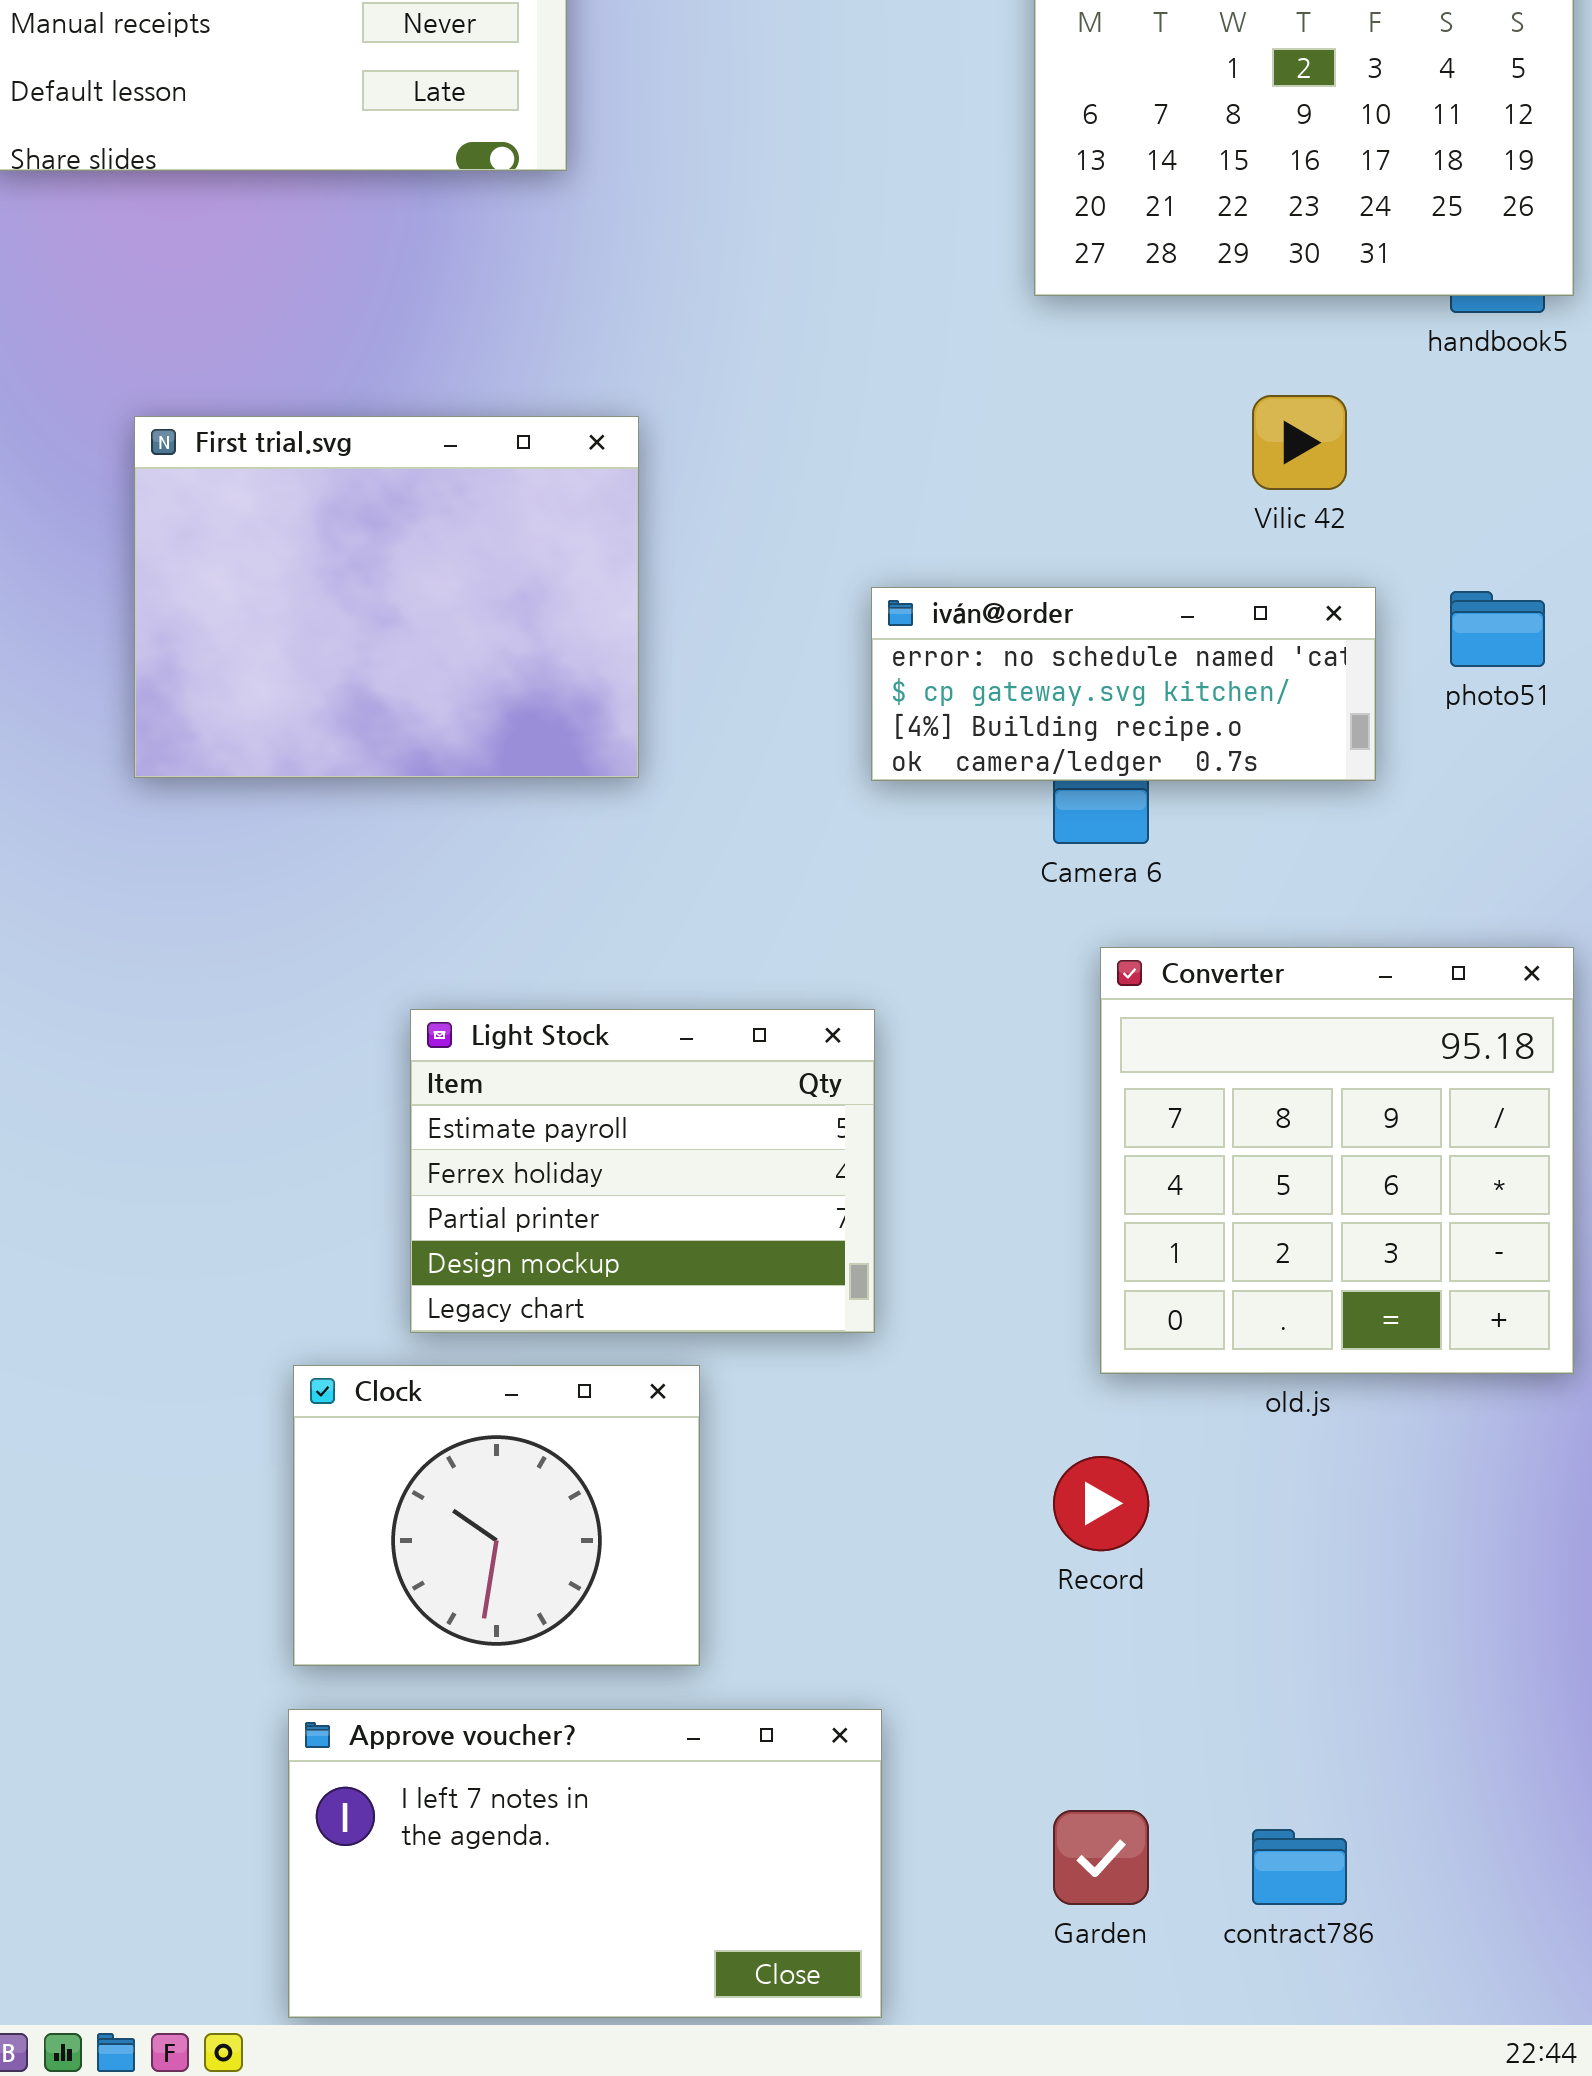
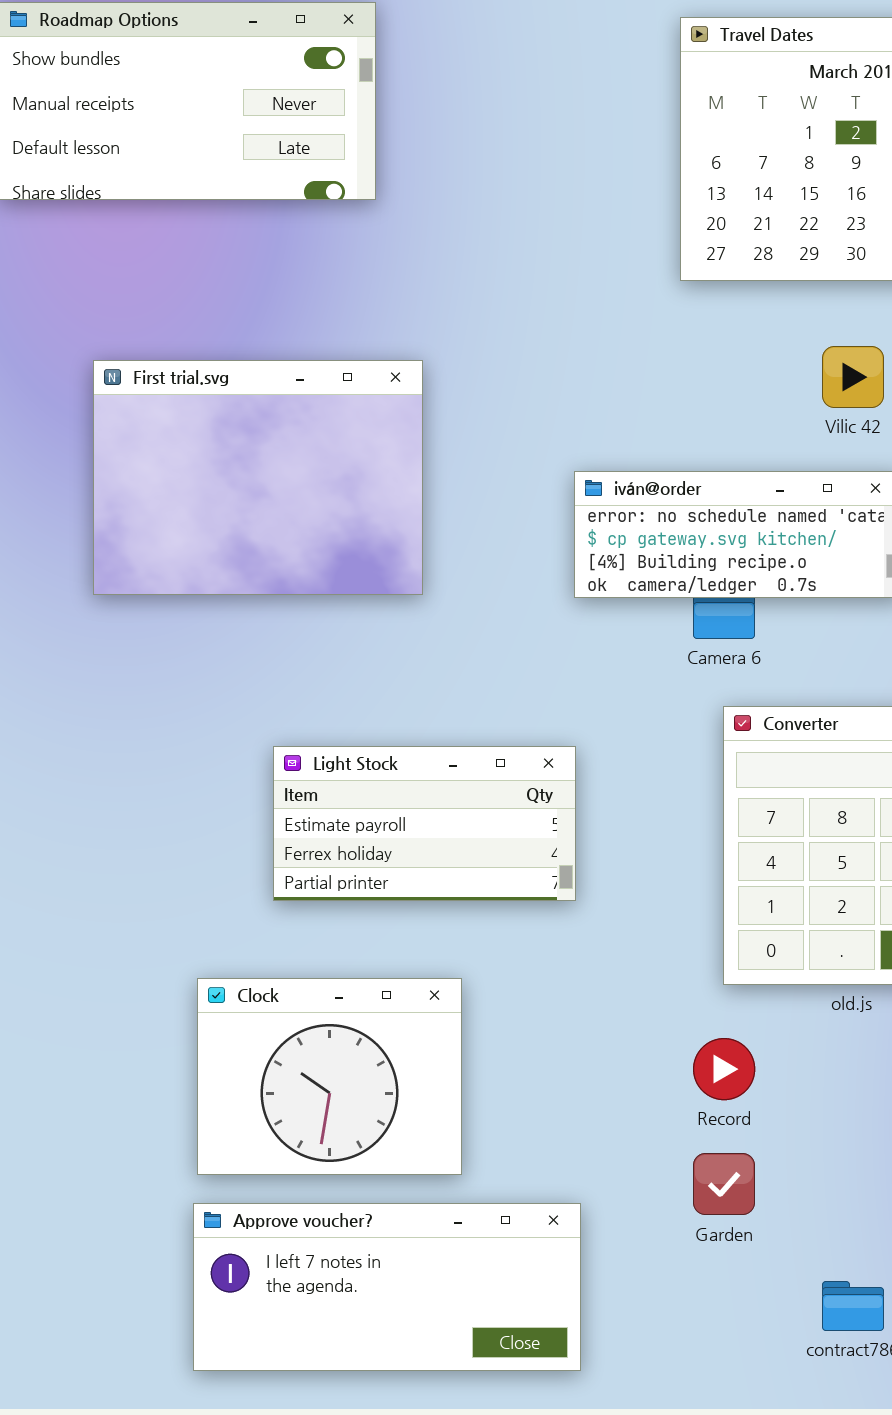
Light Stock: [410,1009,875,1333] -> [273,746,576,901], resized
Approve voucher?: [288,1709,882,2018] -> [193,1203,581,1371], resized
Garden: [1053,1810,1149,1905] -> [693,1153,755,1215], moved

